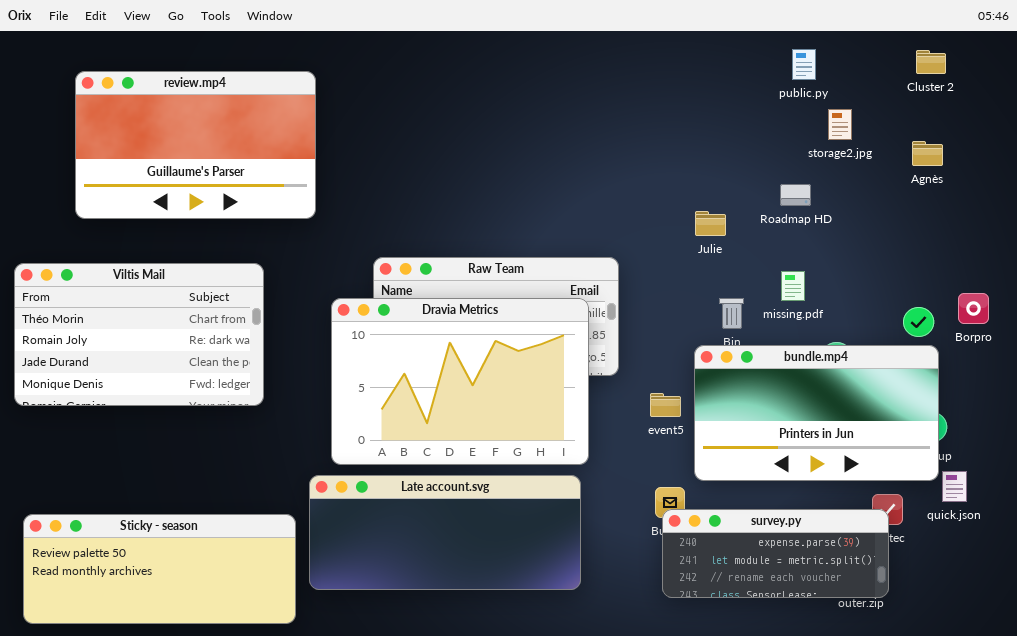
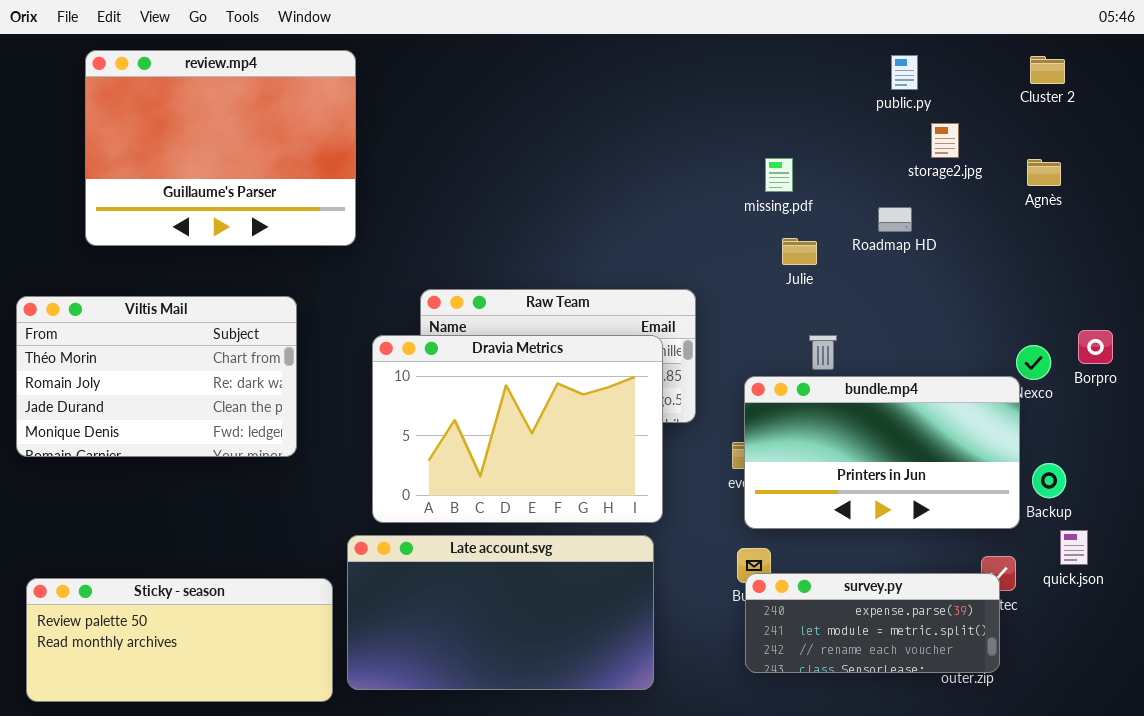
review.mp4: [75,71,316,219] -> [85,50,356,246], resized
missing.pdf: [781,271,805,301] -> [765,158,793,192], moved
bundle.mp4: [694,345,939,481] -> [744,376,1020,529], moved
Late account.svg: [309,475,581,590] -> [347,535,654,690], resized

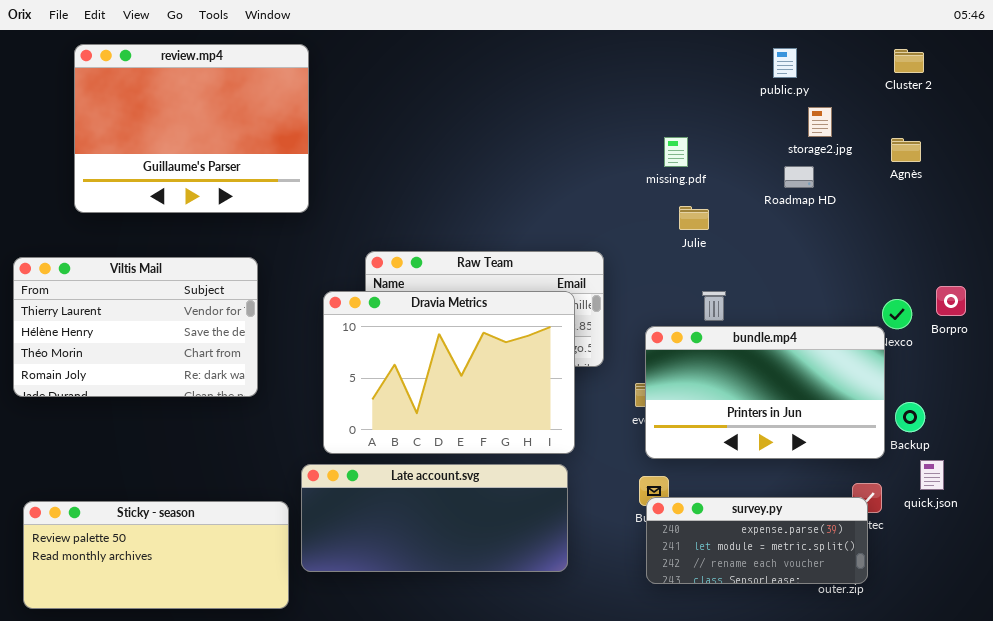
Roadmap HD: [878,207,912,232] -> [784,166,814,188], moved
Viltis Mail: [16,296,297,457] -> [13,257,258,397], scrolled up 2 rows
Late account.svg: [347,535,654,690] -> [301,464,568,572], resized

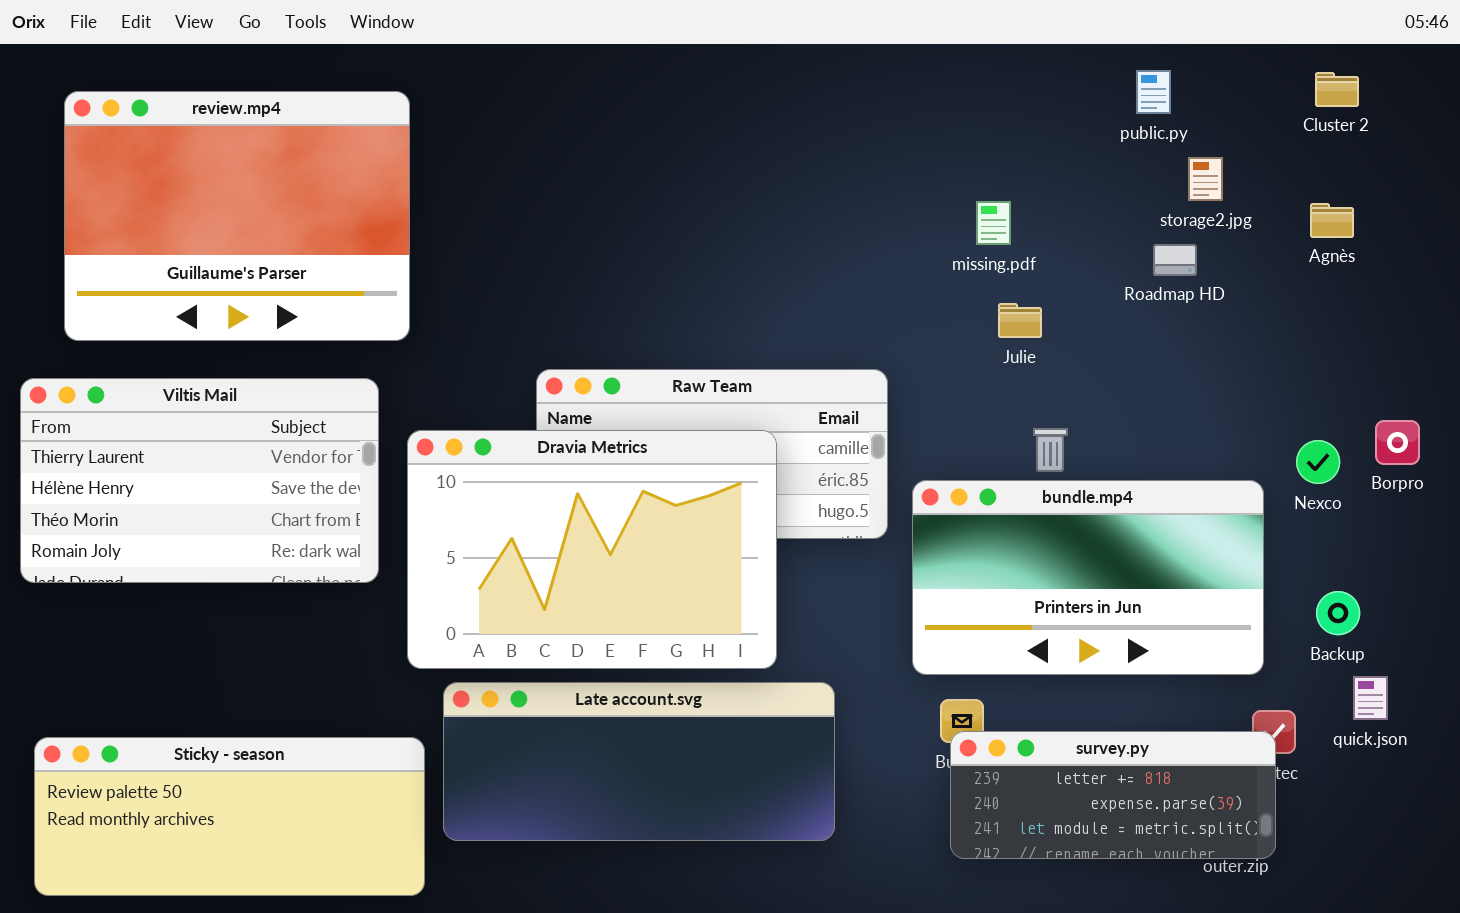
review.mp4: [74,44,309,213] -> [64,91,410,341], moved
Dravia Metrics: [323,291,575,454] -> [407,430,777,669], moved
bundle.mp4: [645,326,885,459] -> [912,480,1264,675], moved
survey.py: [646,497,868,584] -> [950,731,1276,859], scrolled up 1 row

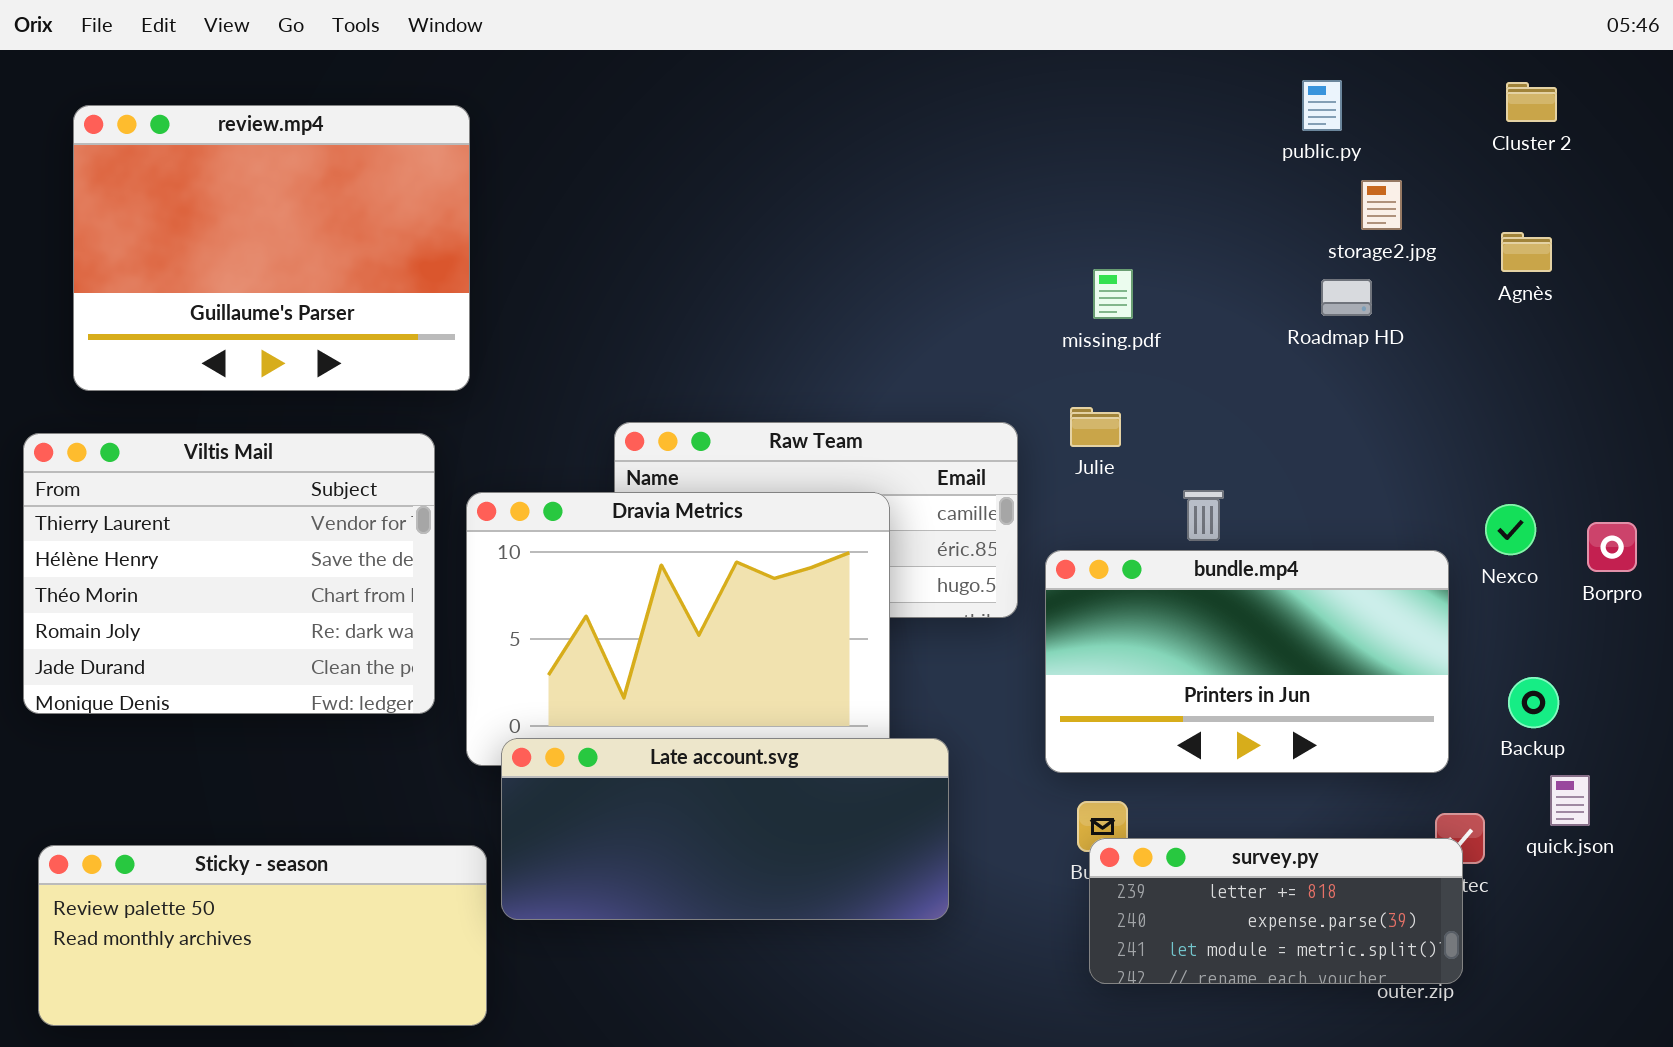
missing.pdf: [976,201,1011,245] -> [1093,269,1133,319], moved
Julie: [998,303,1042,338] -> [1070,407,1121,447], moved
Viltis Mail: [20,378,379,583] -> [23,433,435,714], resized
Borpro: [1375,420,1420,465] -> [1587,522,1637,572], moved
Late account.svg: [443,682,835,841] -> [501,738,949,920], moved

